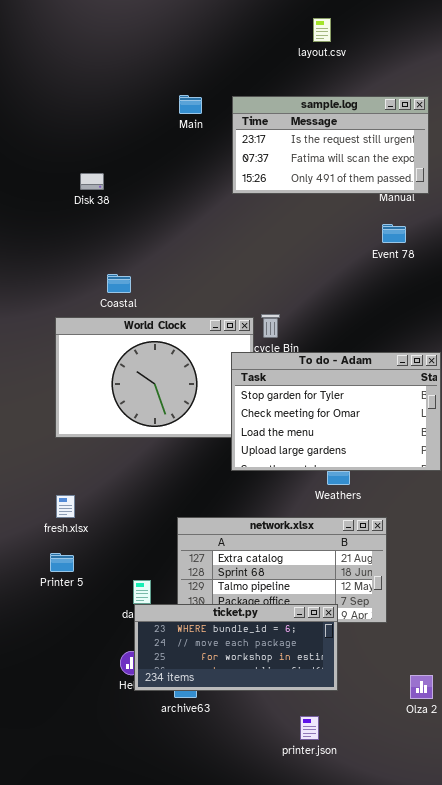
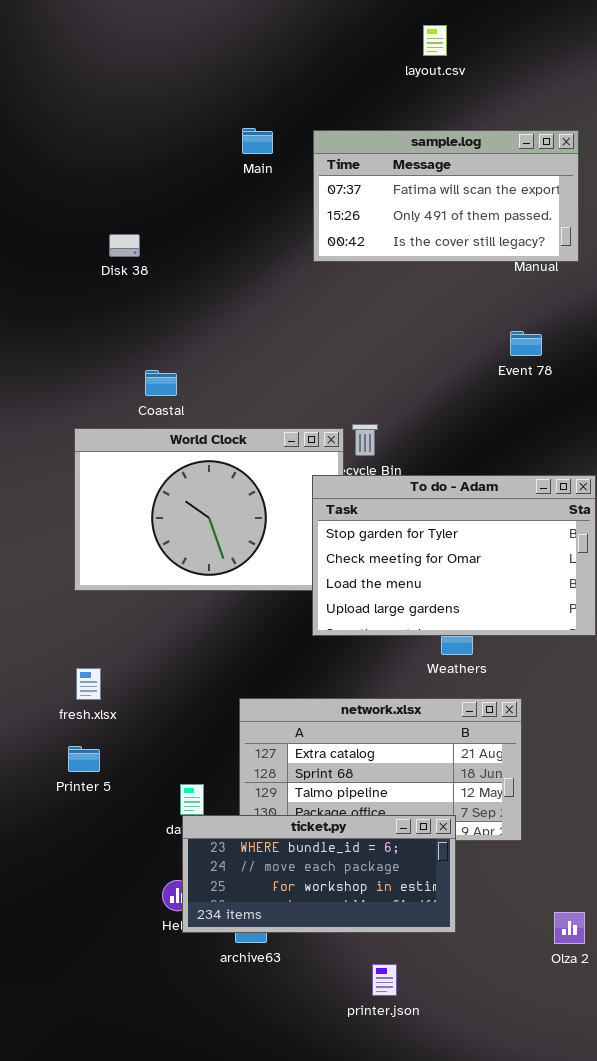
sample.log: [232,96,429,194] -> [313,130,579,262], scrolled down 1 row
Event 78: [382,224,406,243] -> [510,331,542,356], moved
printer.json: [300,716,319,740] -> [372,964,397,996], moved

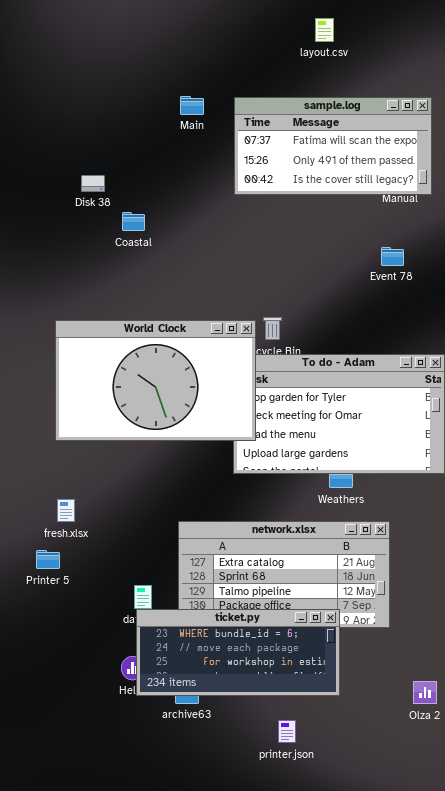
Coastal: [145,370,177,396] -> [122,212,145,231], moved
World Clock: [74,428,344,591] -> [55,320,256,441], raised
Printer 5: [68,746,100,772] -> [36,550,60,569], moved

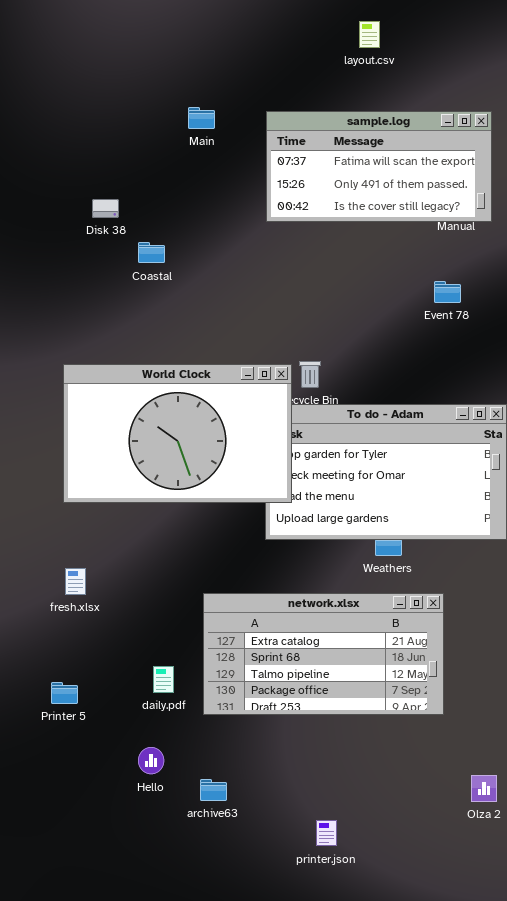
Main: [180,96,204,115] -> [188,107,215,129], moved
Printer 5: [36,550,60,569] -> [51,682,78,704], moved
ticket.py: [136,609,340,696] -> none, closed

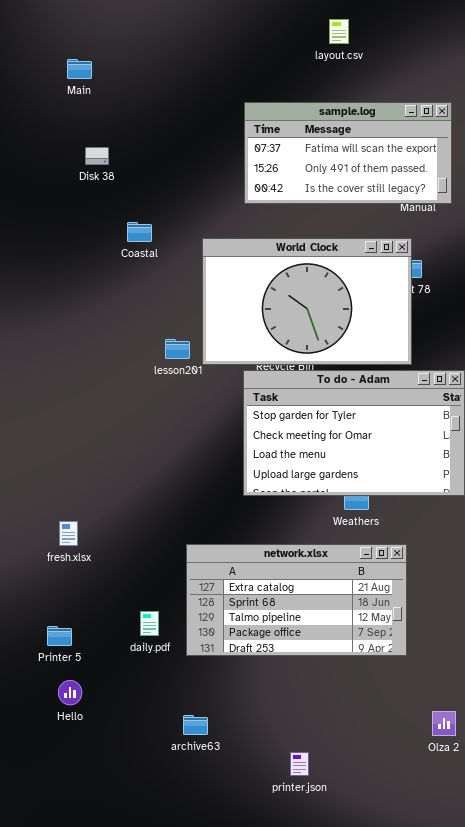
Main: [188,107,215,129] -> [67,59,92,79], moved
Disk 38: [92,199,119,218] -> [85,147,109,165], moved
World Clock: [63,364,292,503] -> [202,238,412,365], moved
Hello: [138,747,164,774] -> [58,680,82,705], moved

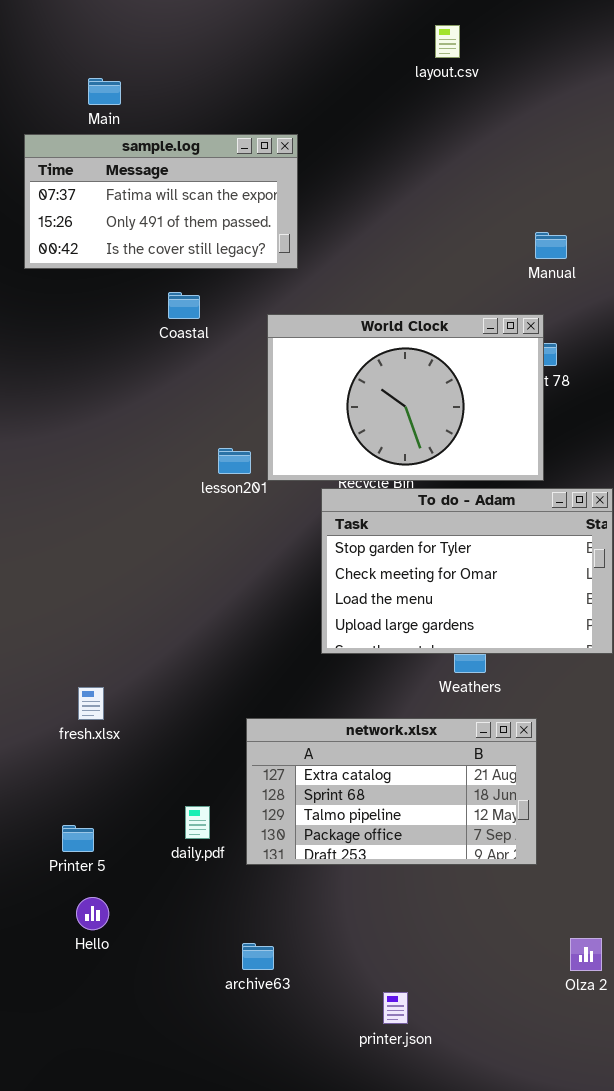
sample.log: [244,102,452,204] -> [24,134,298,269], moved

